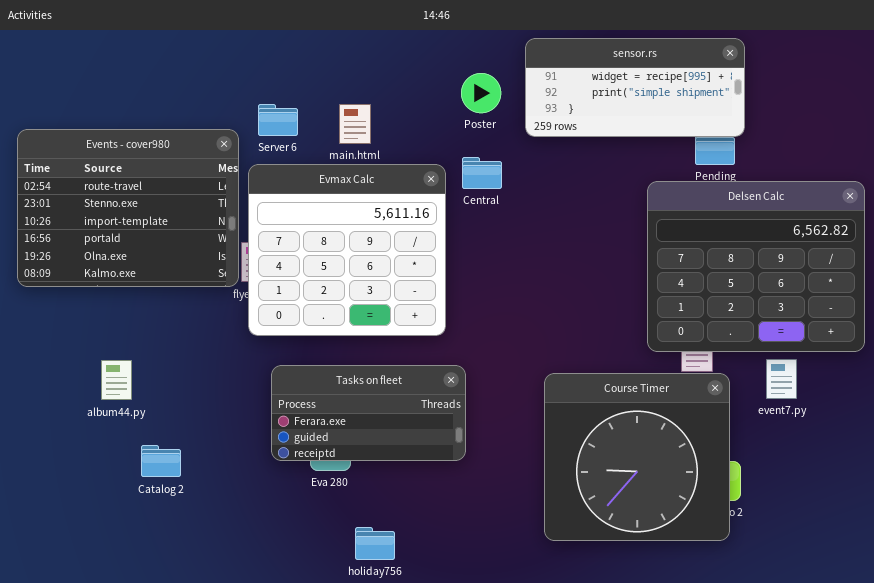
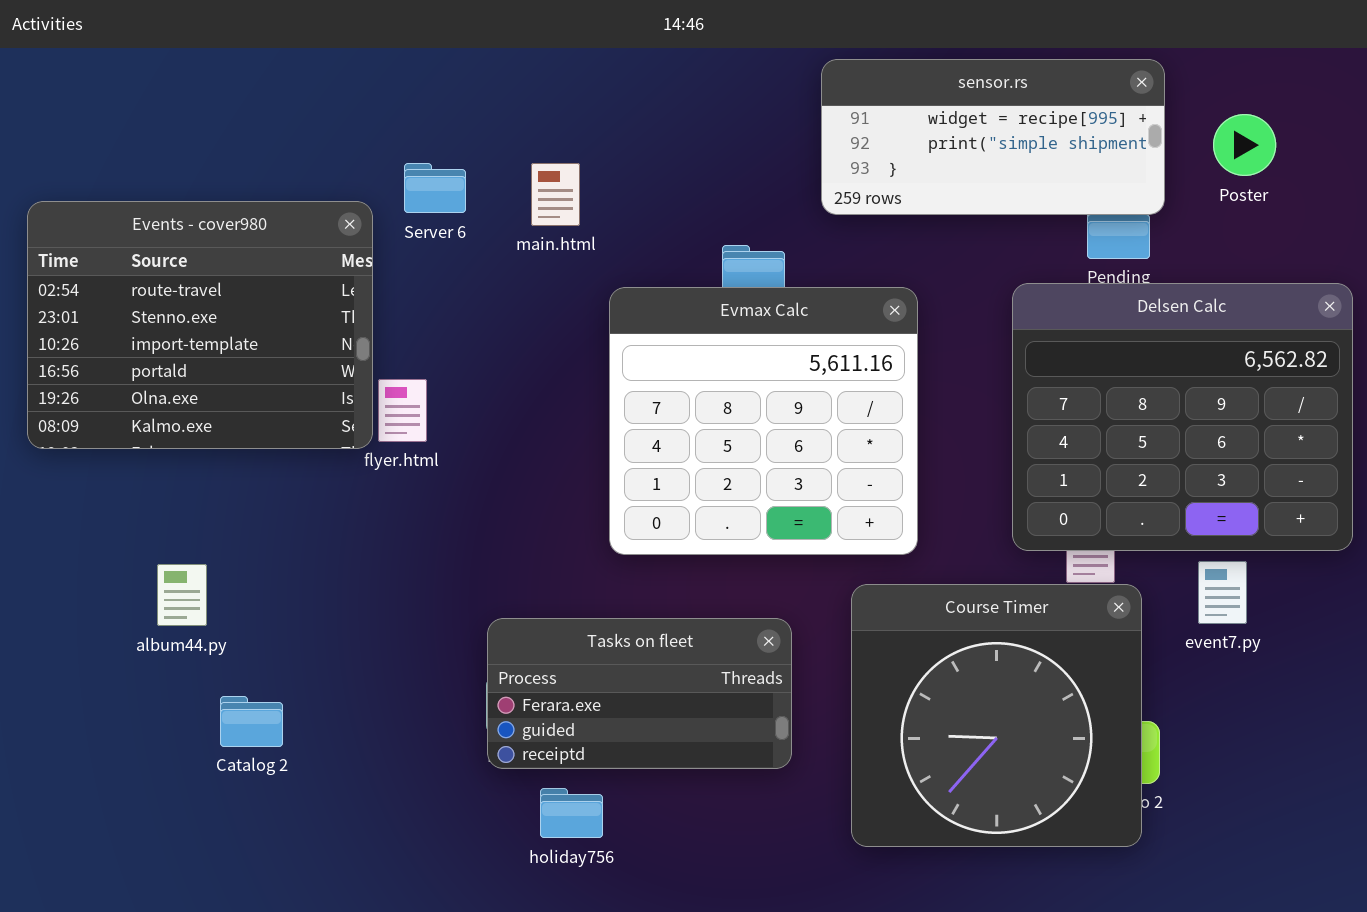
Poster: [461,73,501,113] -> [1213,114,1276,176], moved
Evmax Calc: [248,164,446,336] -> [609,287,918,555], moved
Tasks on fleet: [271,365,466,461] -> [487,618,792,769], moved
holiday756: [355,527,395,560] -> [540,788,603,838], moved

